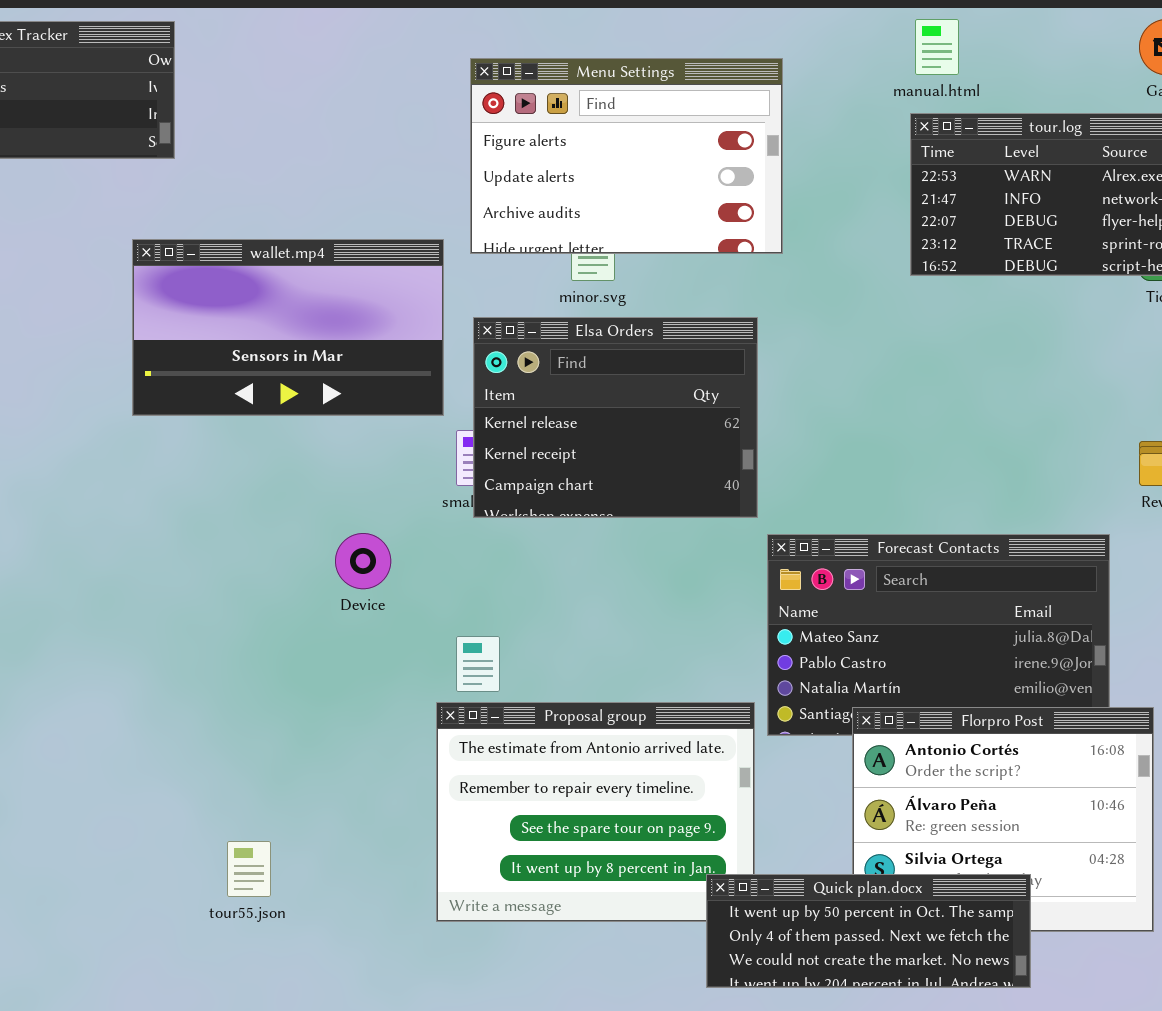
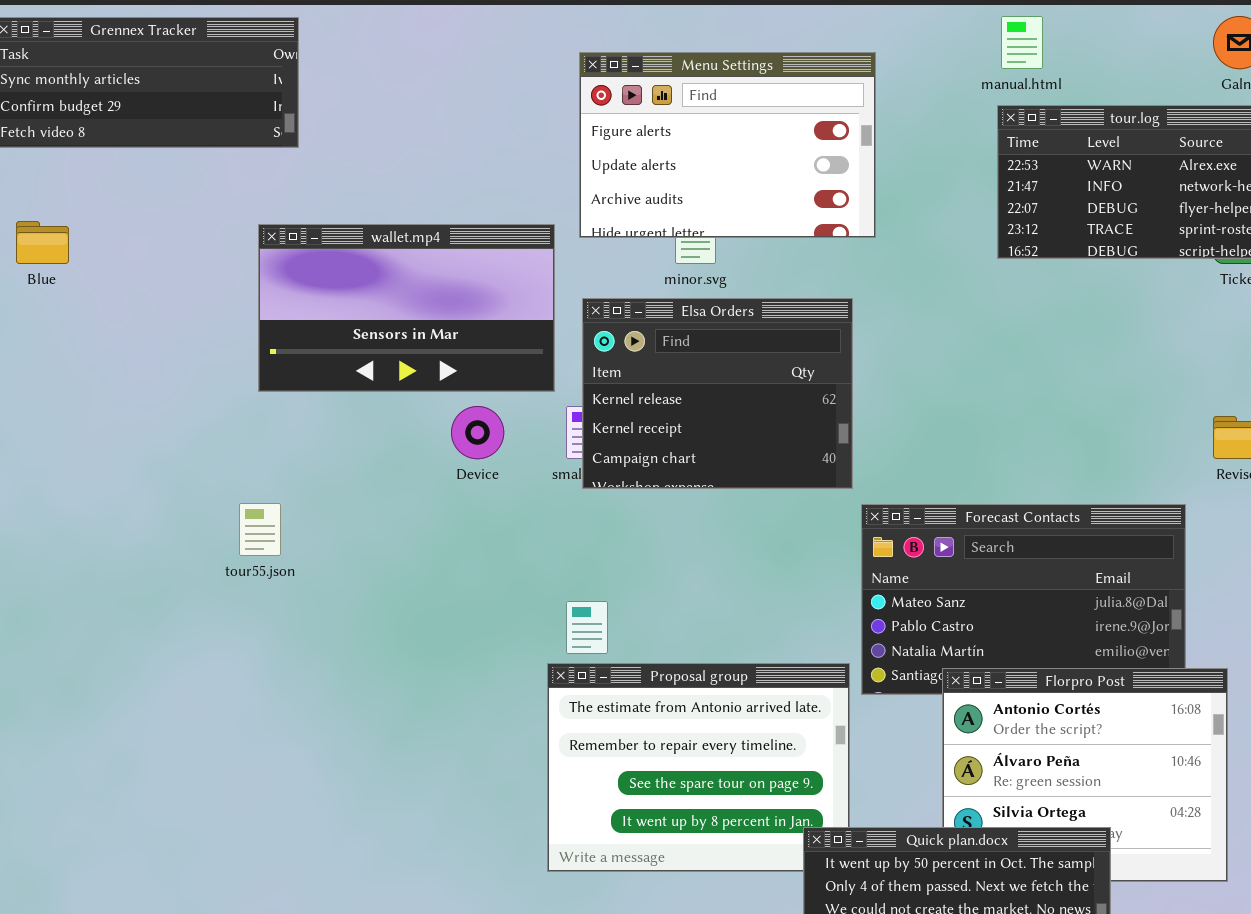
Device: [335,533,391,589] -> [451,406,504,459], moved
tour55.json: [227,841,271,897] -> [239,503,281,556], moved

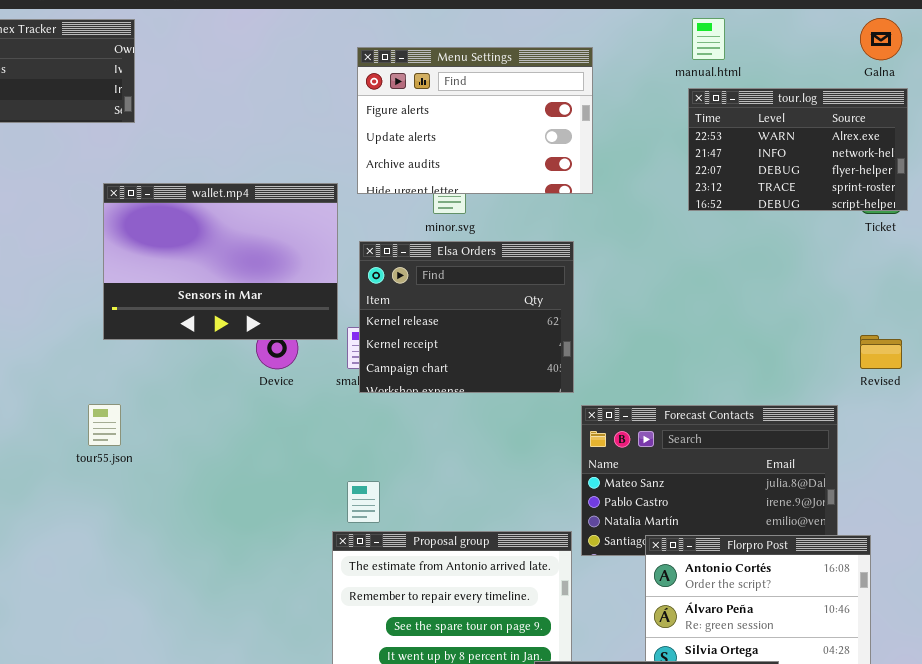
wallet.mp4: [258,224,555,392] -> [103,183,338,340], resized

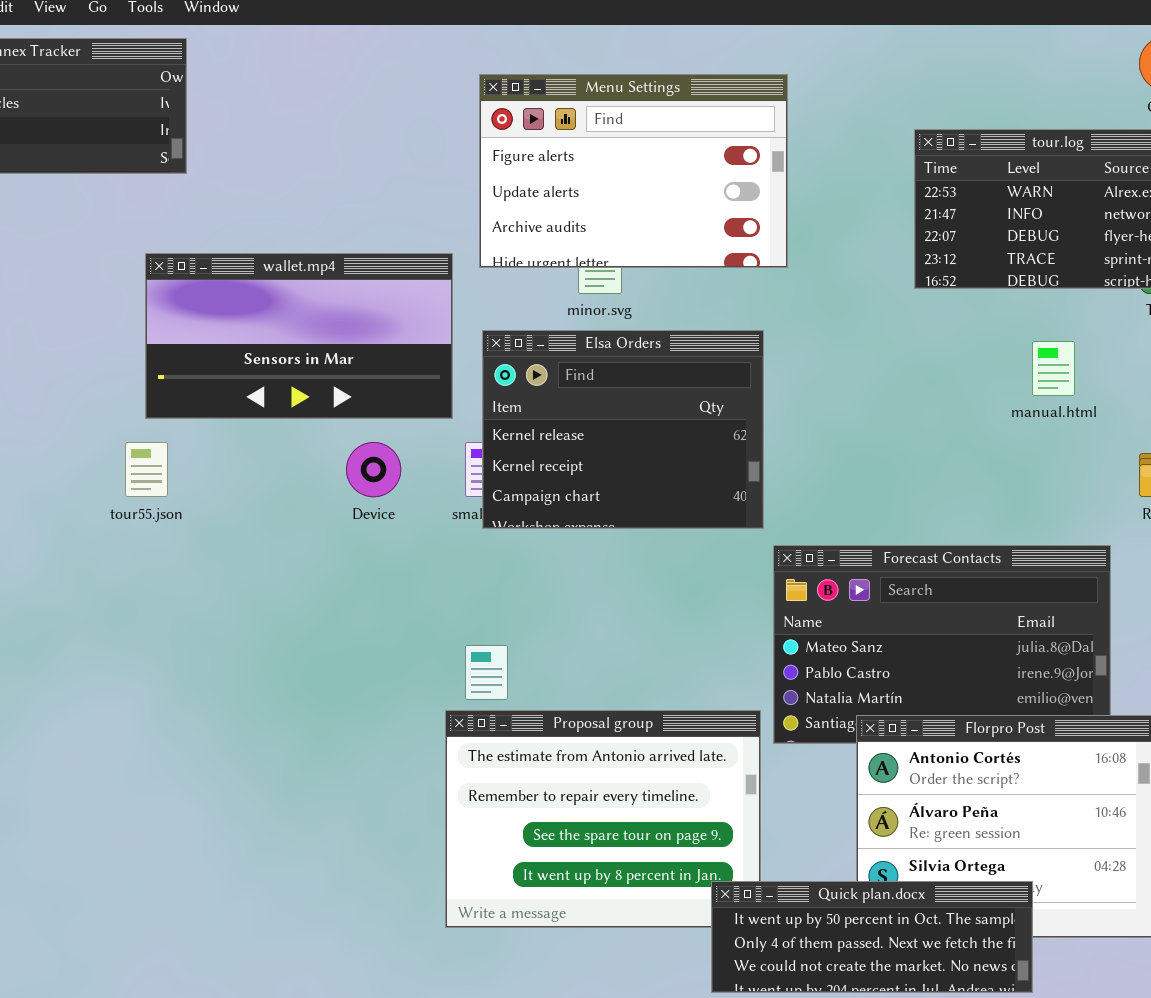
manual.html: [692,18,725,60] -> [1032,341,1075,396], moved
wallet.mp4: [103,183,338,340] -> [145,253,453,419], resized
tour55.json: [88,404,121,446] -> [125,442,168,497], moved

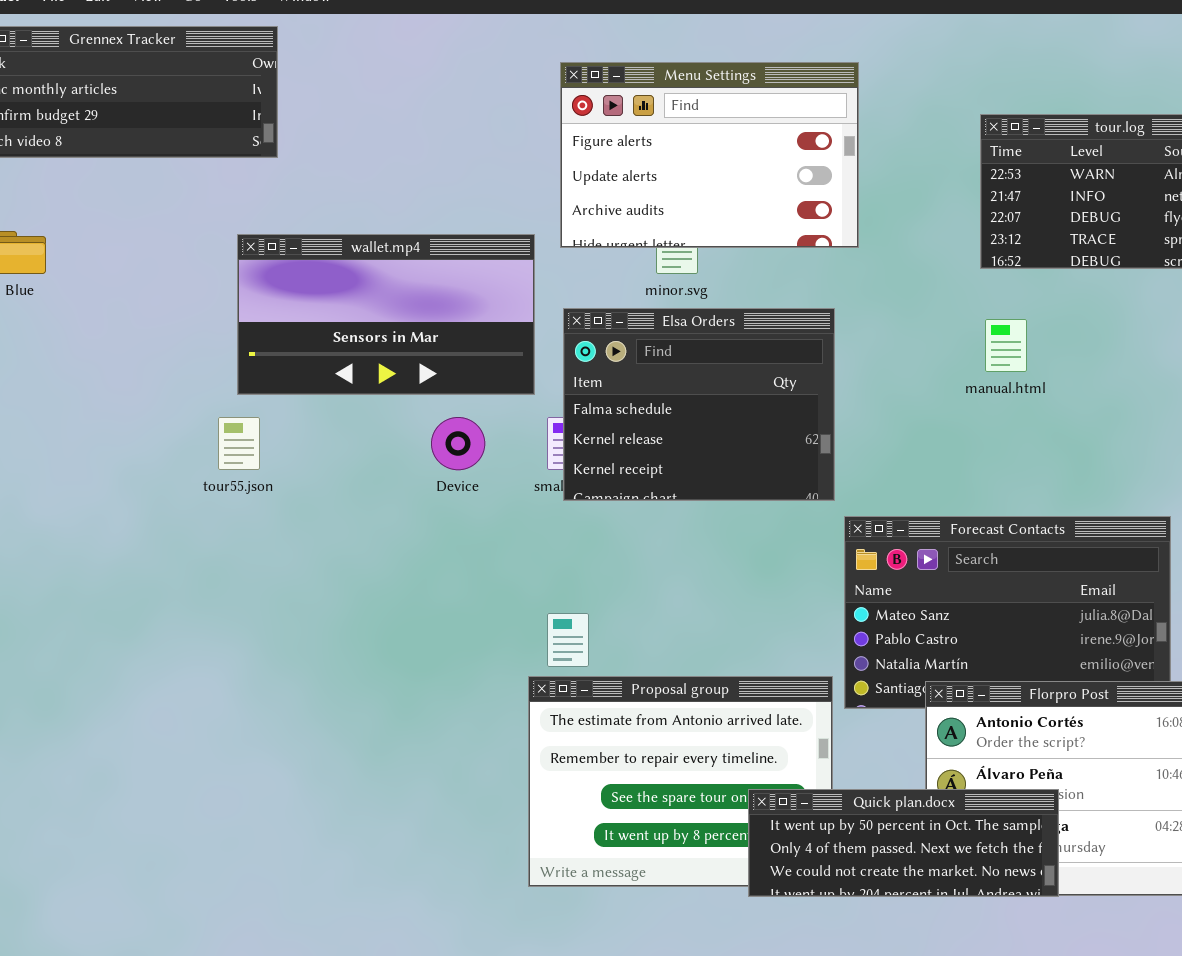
Elsa Orders: [482,330,764,529] -> [563,308,835,501], scrolled up 1 row
manual.html: [1032,341,1075,396] -> [985,319,1027,372], moved
Quick plan.docx: [711,881,1033,993] -> [748,789,1059,897], moved

